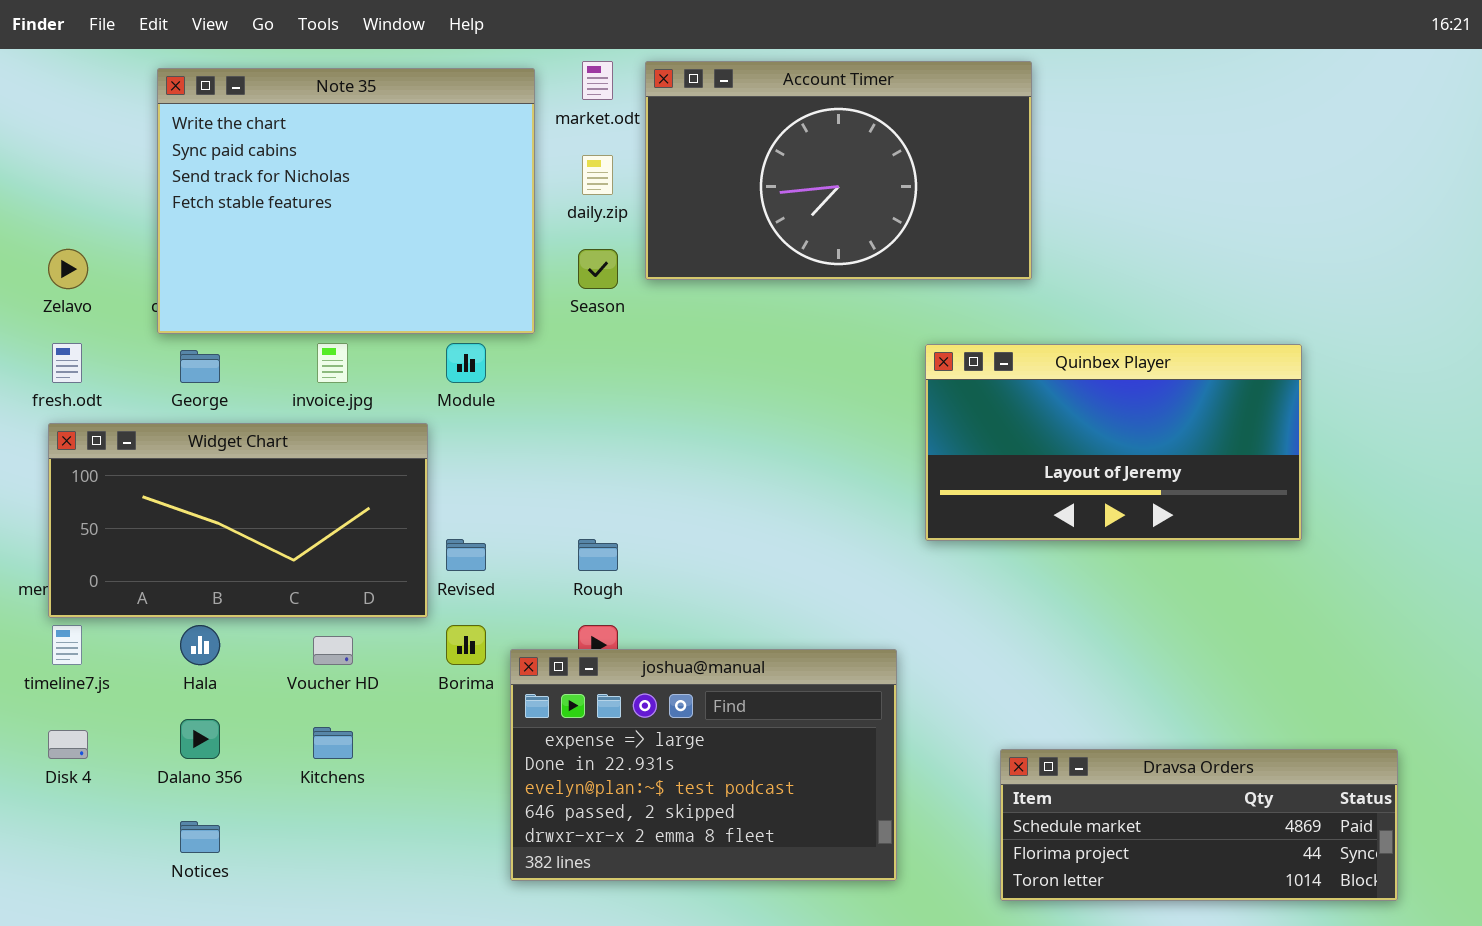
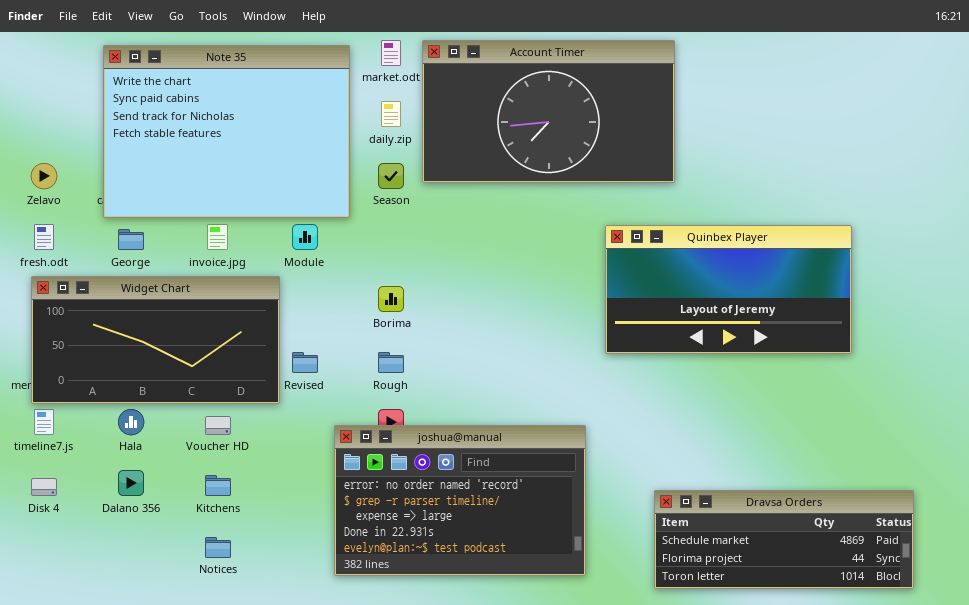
Borima: [446,625,486,665] -> [378,286,404,312], moved
joshua@manual: [510,649,897,881] -> [334,425,586,576], scrolled up 2 rows
Notices: [180,821,220,853] -> [205,537,231,558], moved

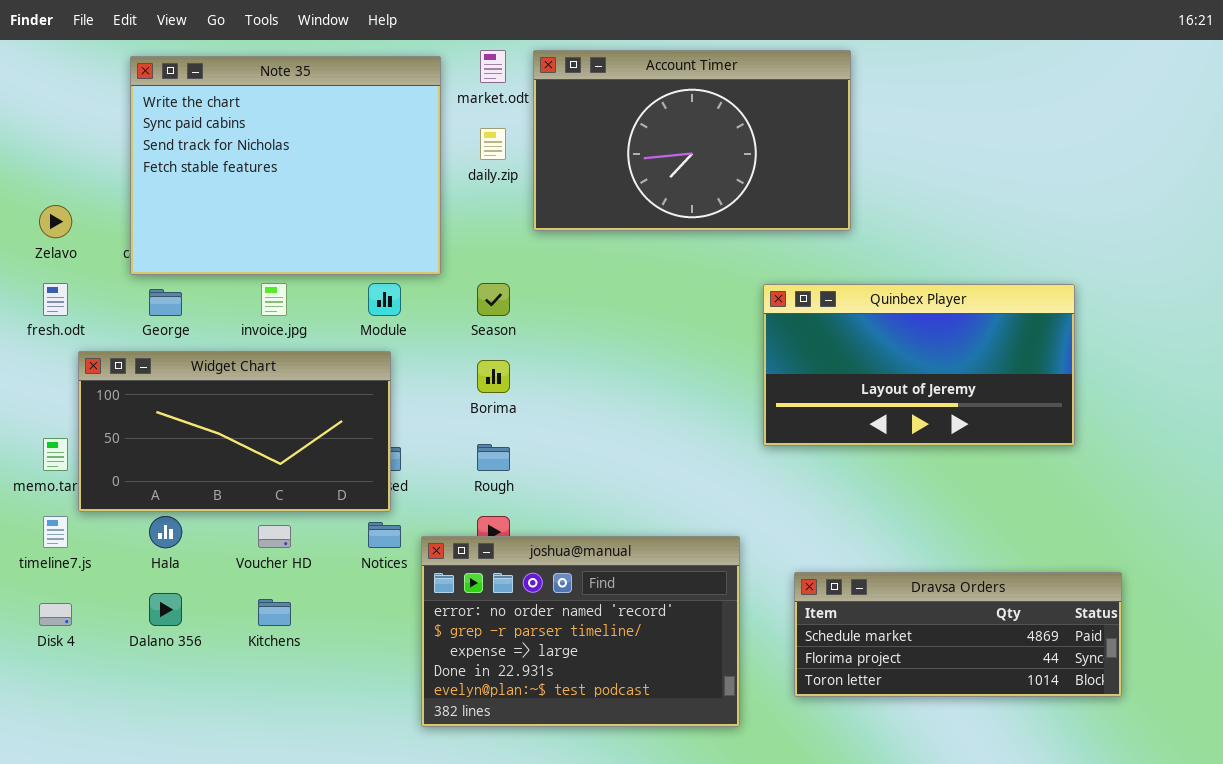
Season: [378,163,404,189] -> [477,283,510,316], moved
Widget Chart: [31,276,280,404] -> [78,351,391,512], moved
Dravsa Orders: [654,490,914,589] -> [794,572,1122,697], moved
Notices: [205,537,231,558] -> [368,522,401,548], moved

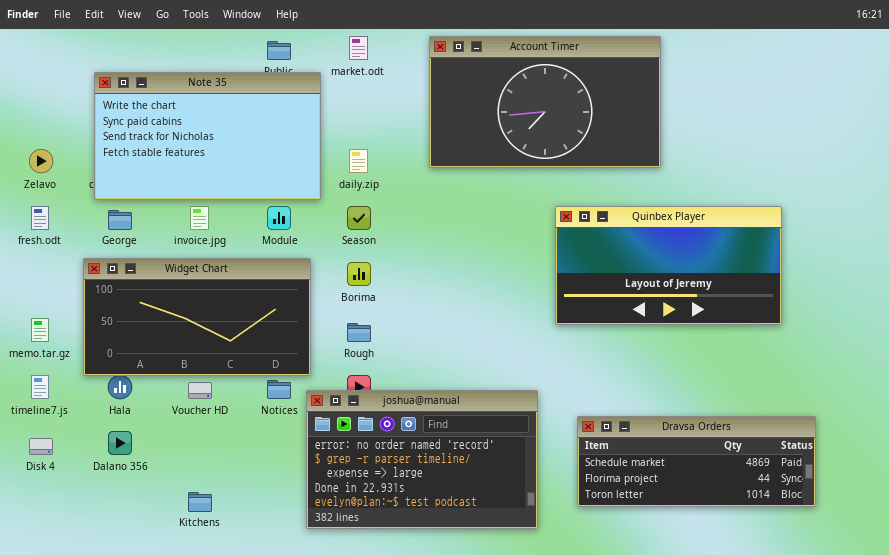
Account Timer: [533,50,851,231] -> [429,36,661,168], moved
Note 35: [130,56,441,275] -> [94,72,321,200], resized
daily.zip: [480,128,506,160] -> [349,149,368,173], moved
Widget Chart: [78,351,391,512] -> [83,258,311,376], moved
Kitchens: [258,599,291,626] -> [188,492,212,512], moved

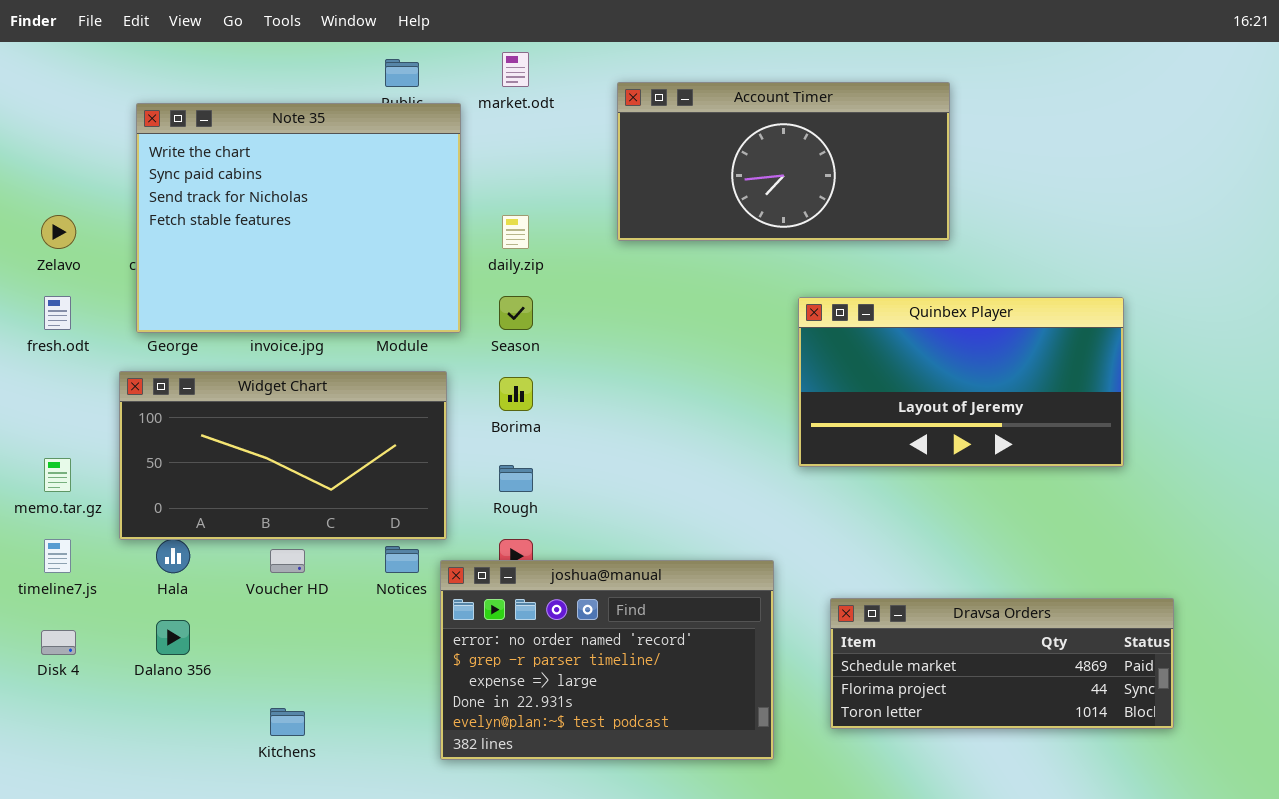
Account Timer: [429,36,661,168] -> [617,82,950,241], resized
Note 35: [94,72,321,200] -> [136,103,461,333], resized

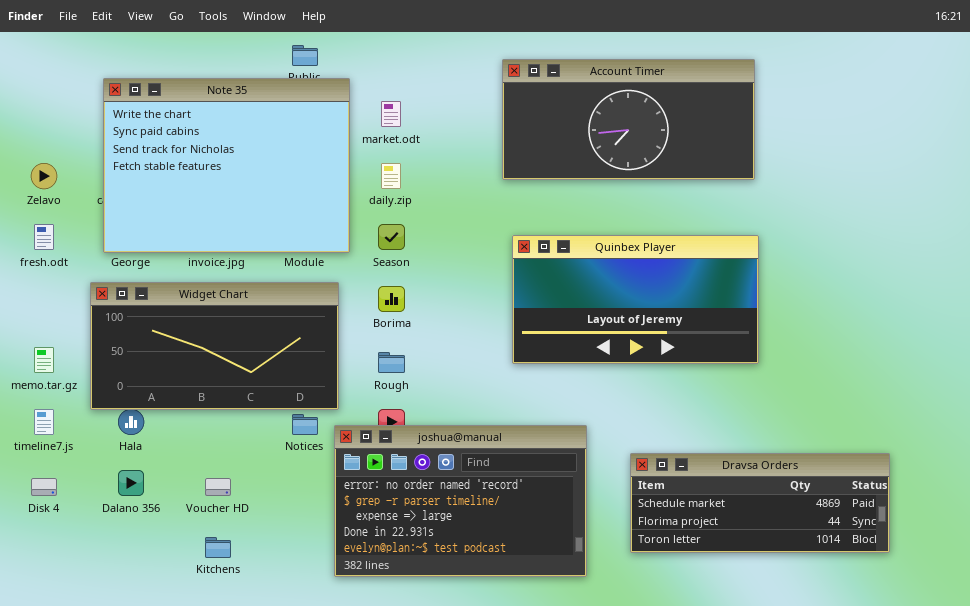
market.odt: [502,52,529,87] -> [381,101,401,127], moved
Account Timer: [617,82,950,241] -> [502,59,755,180], moved
Quinbex Player: [798,297,1124,467] -> [512,235,759,364], moved
Voucher HD: [270,549,305,573] -> [205,478,231,496], moved

